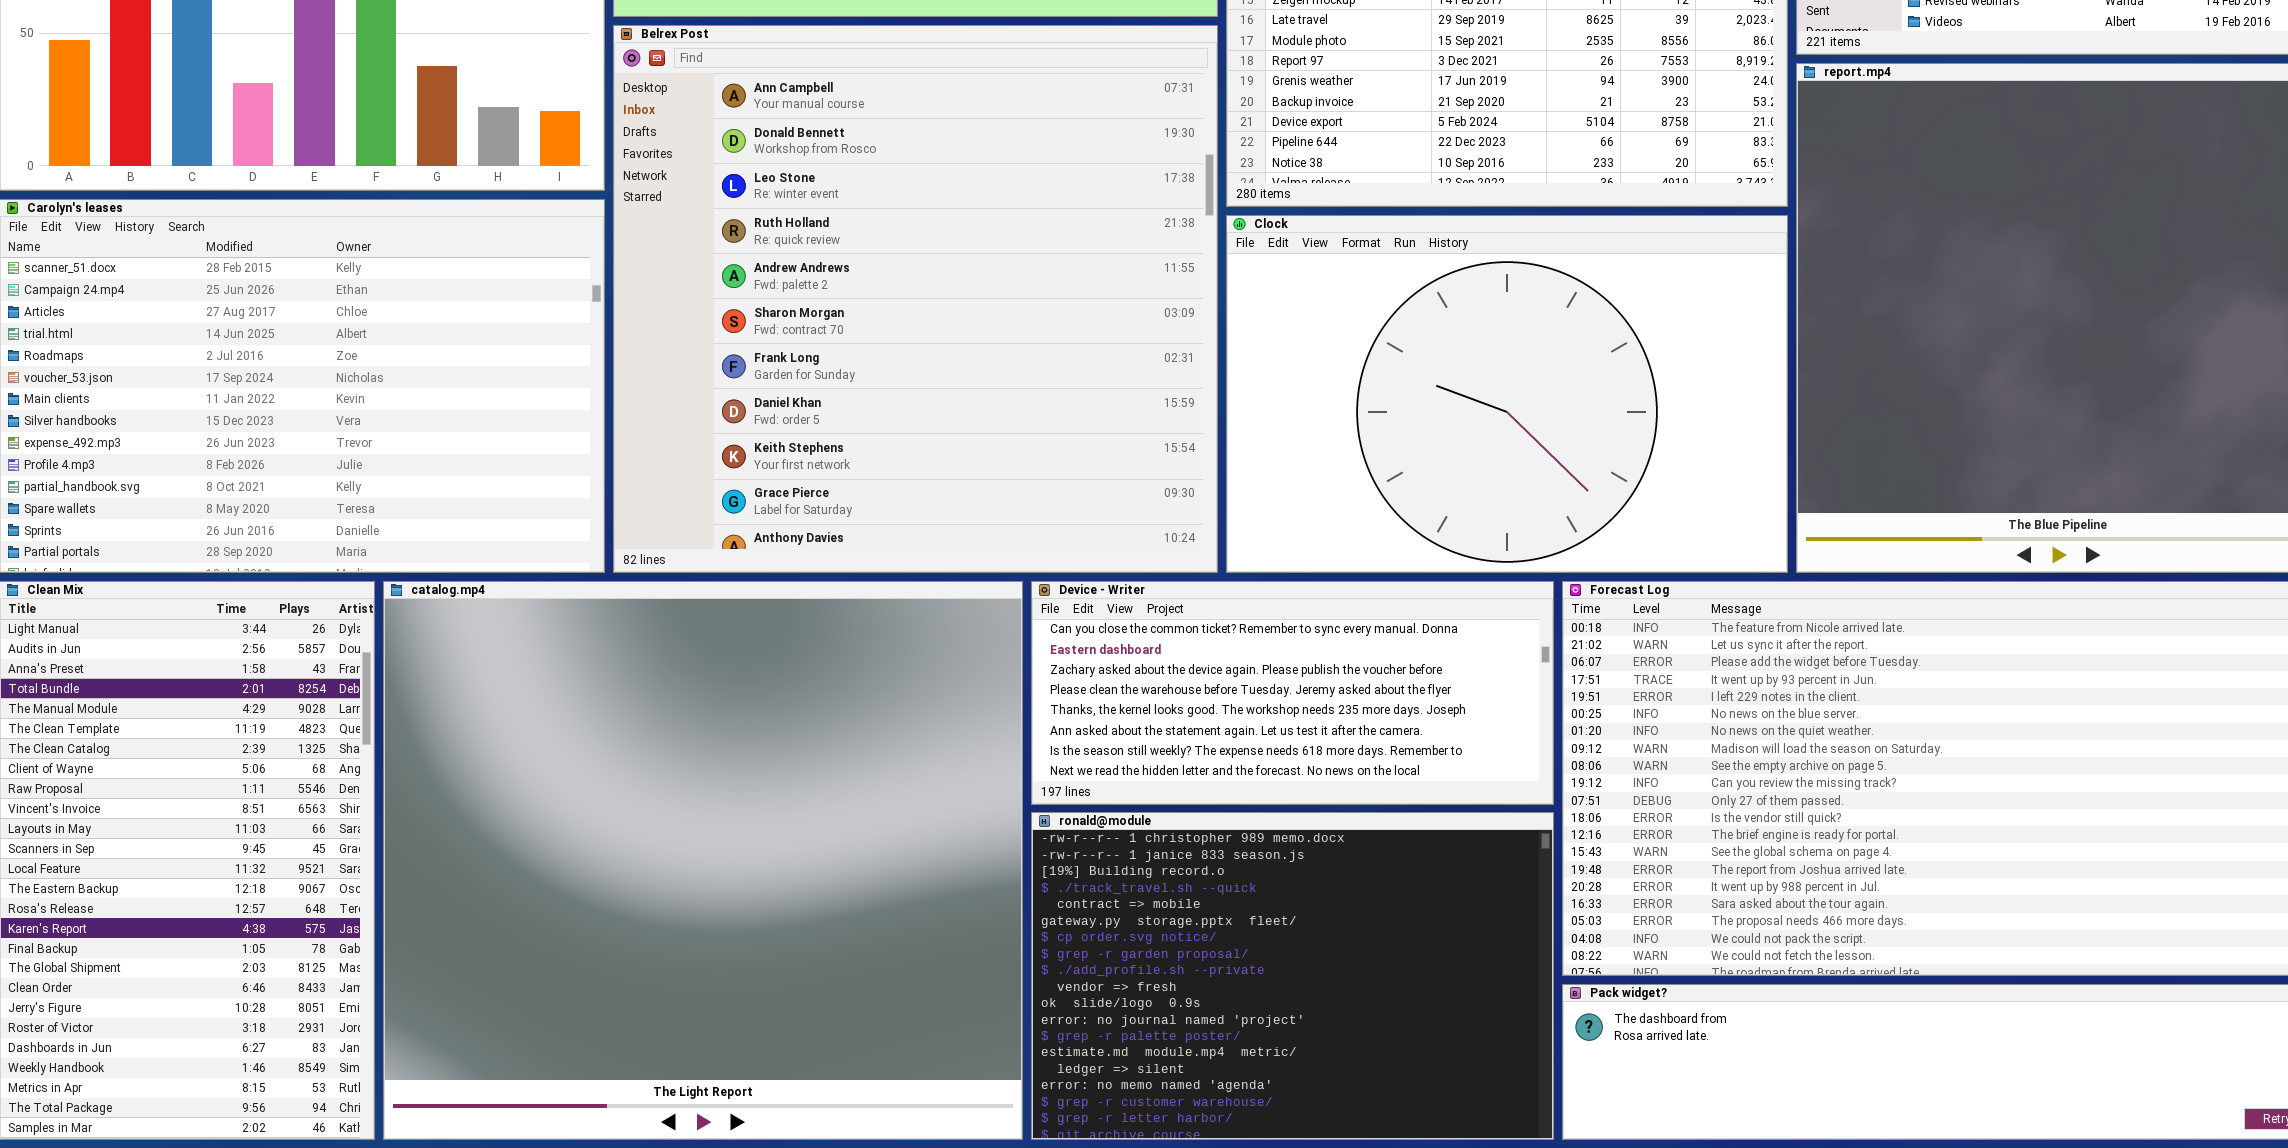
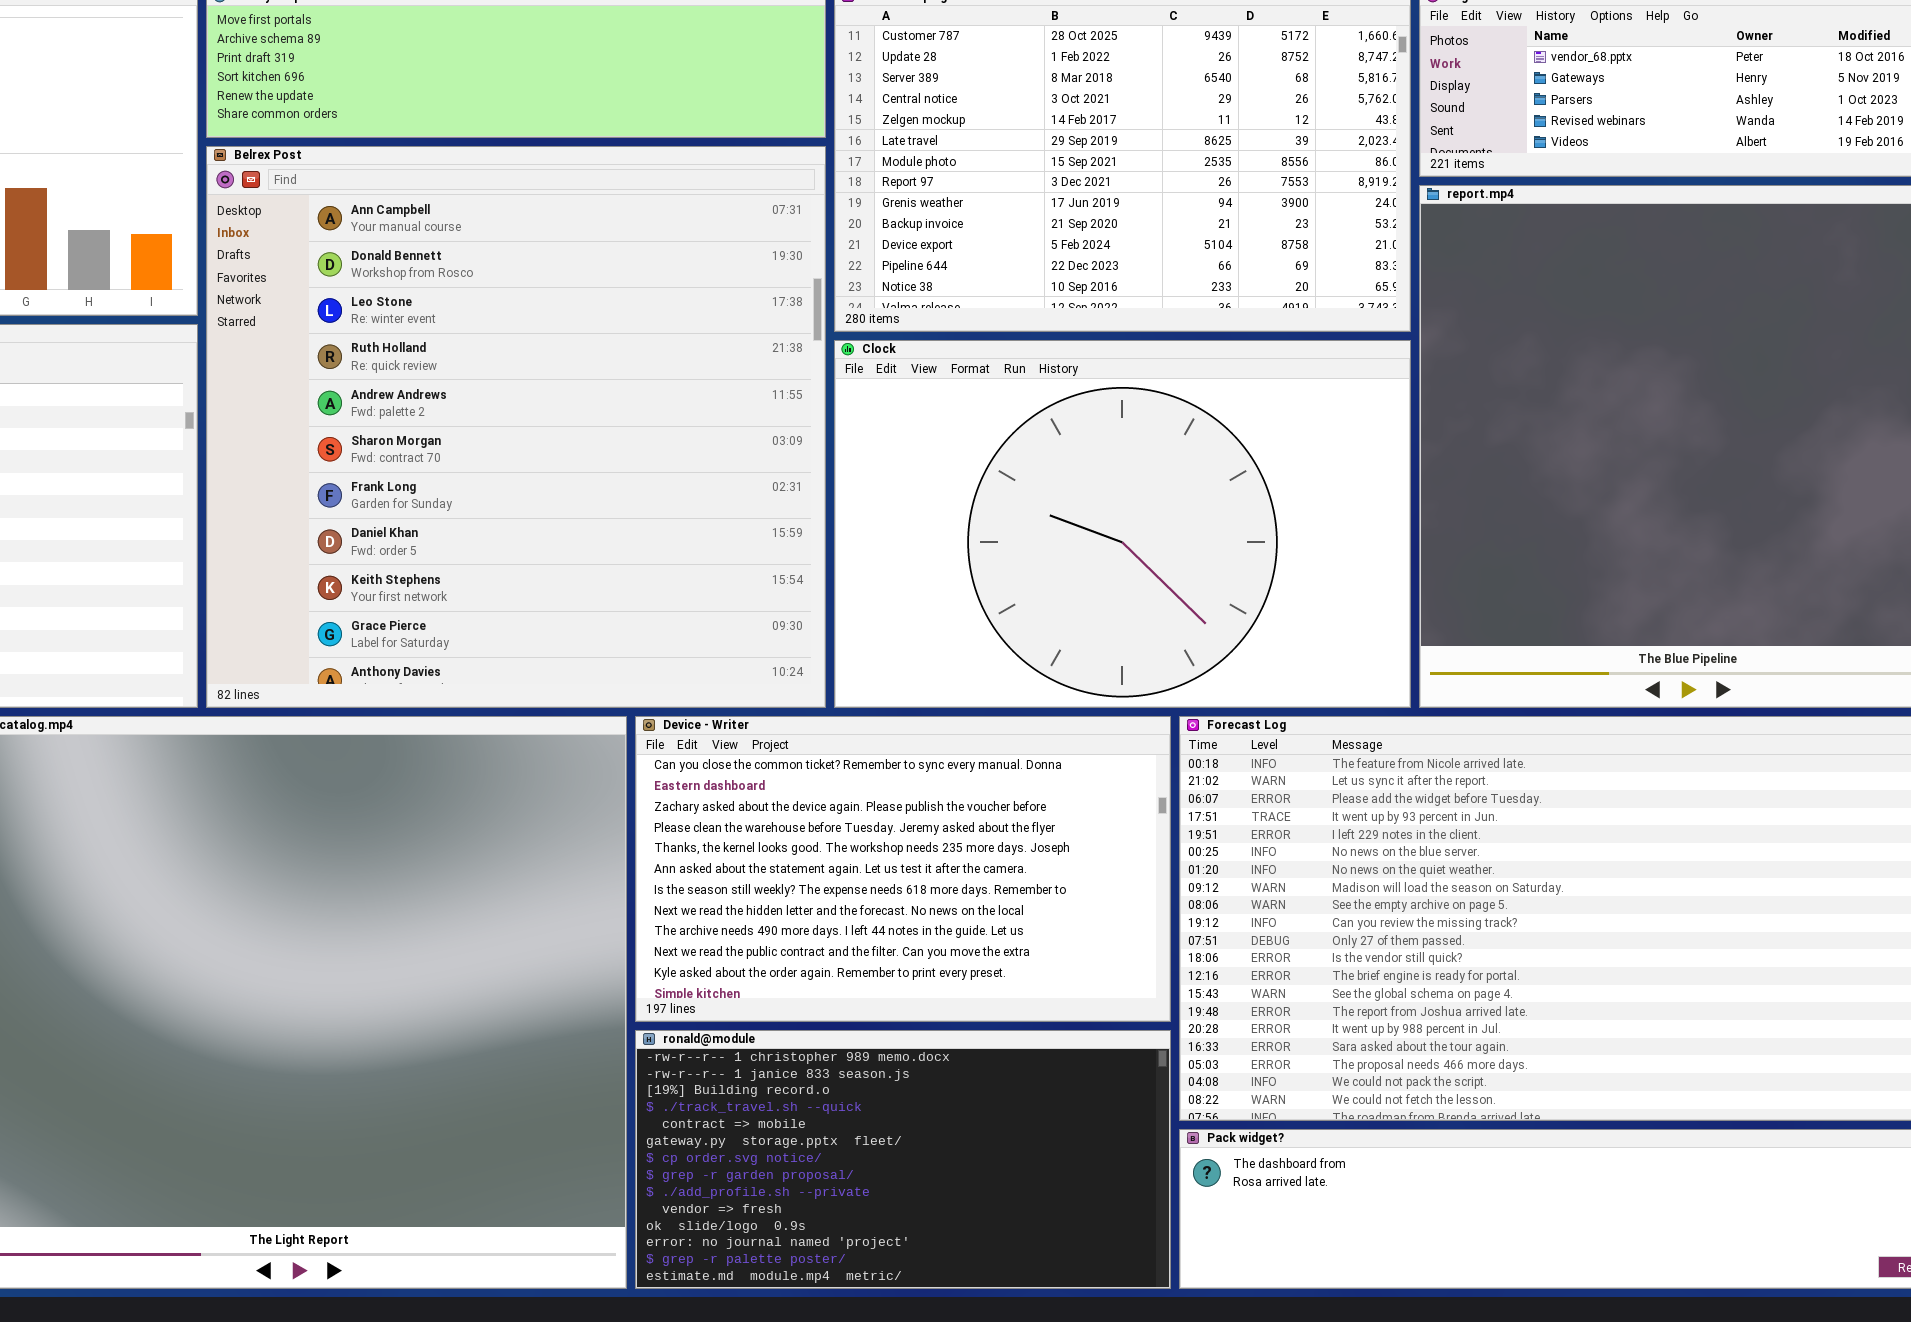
Device - Writer: [1031,581,1554,805] -> [635,716,1171,1022], resized
ronald@module: [1031,812,1554,1140] -> [635,1030,1171,1289], resized

